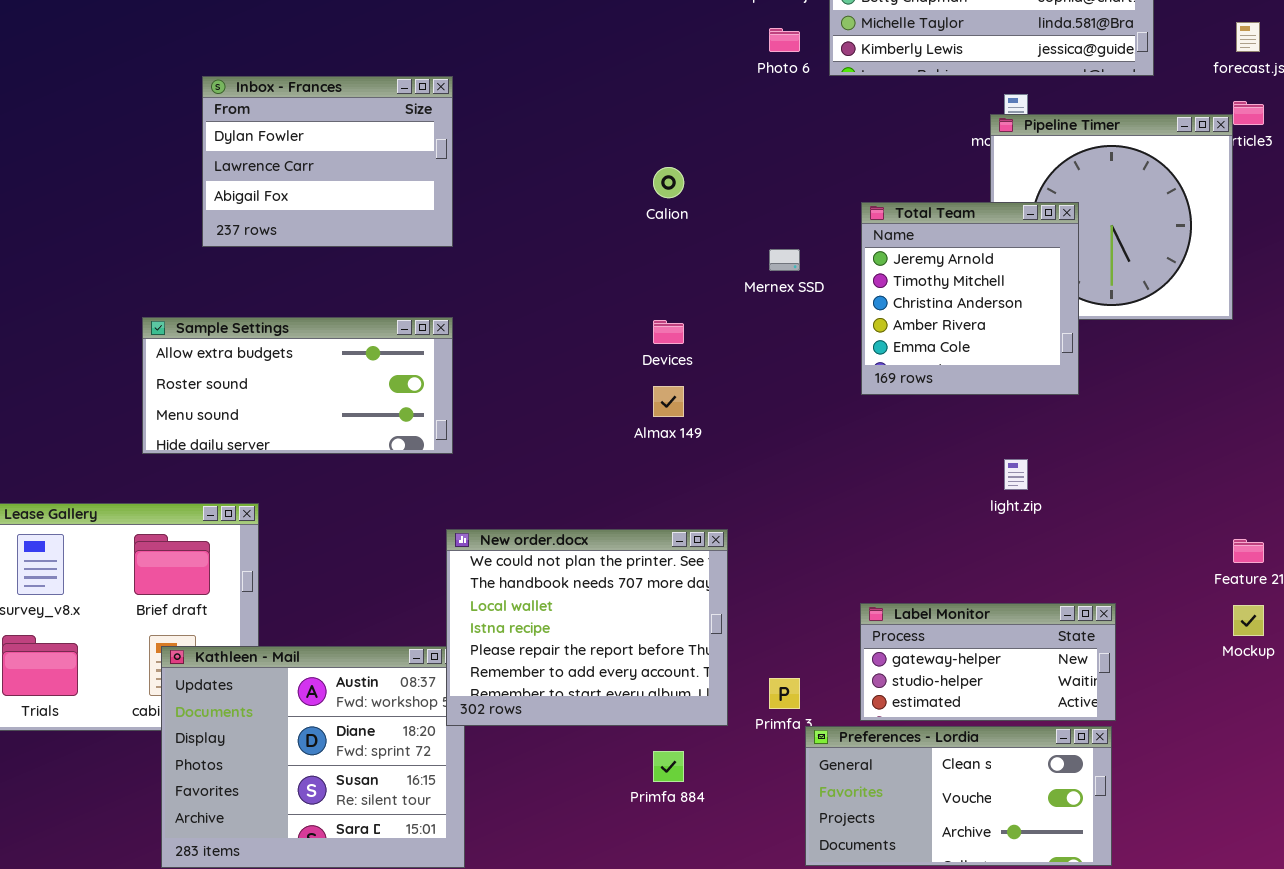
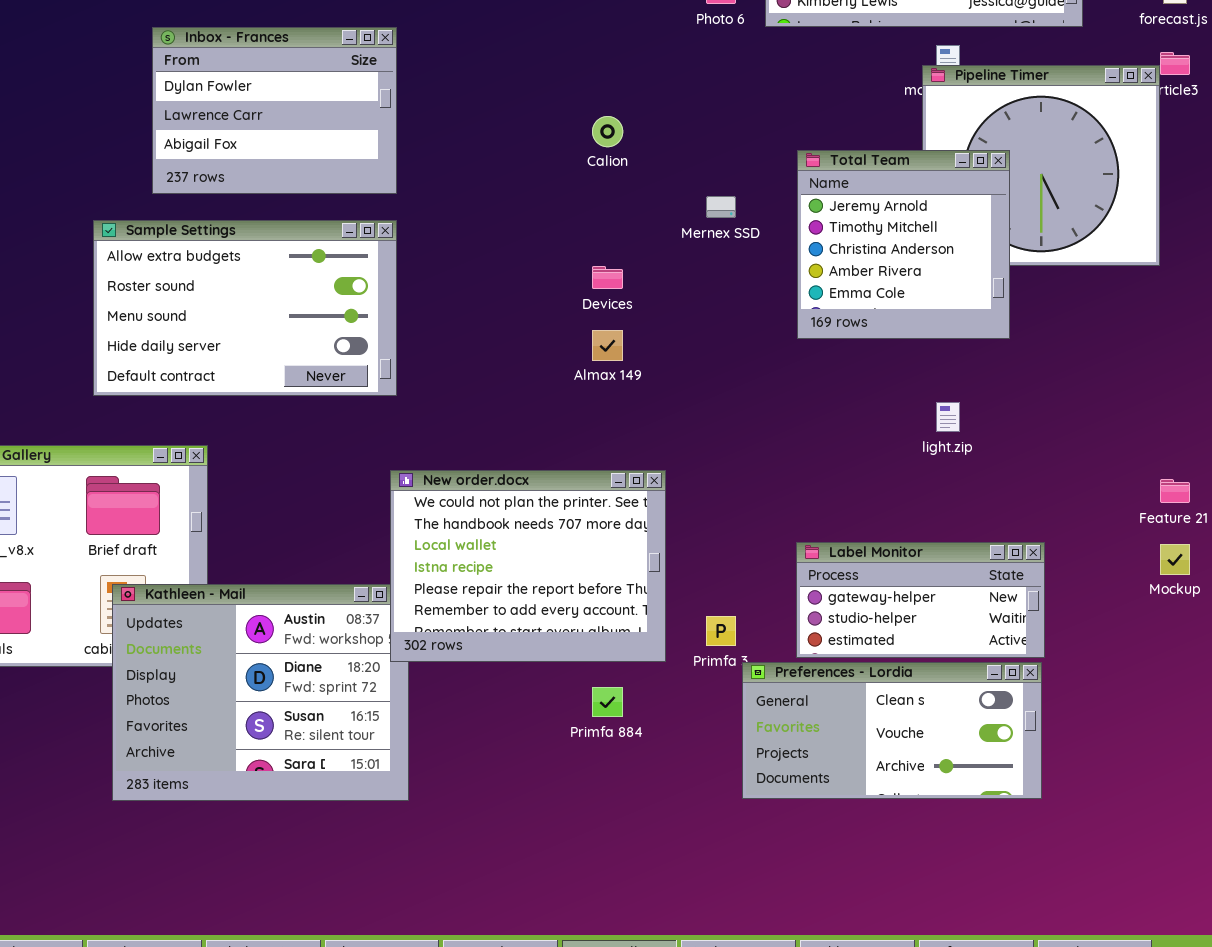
Sample Settings: [142,317,453,454] -> [93,220,397,396], resized

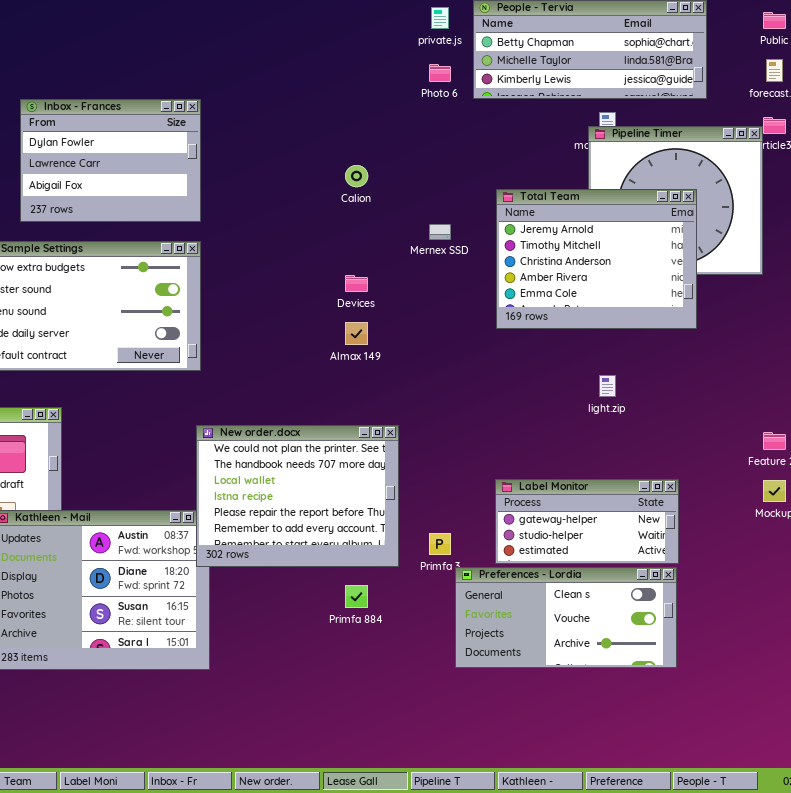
Total Team: [797,150,1010,339] -> [496,189,697,329], resized

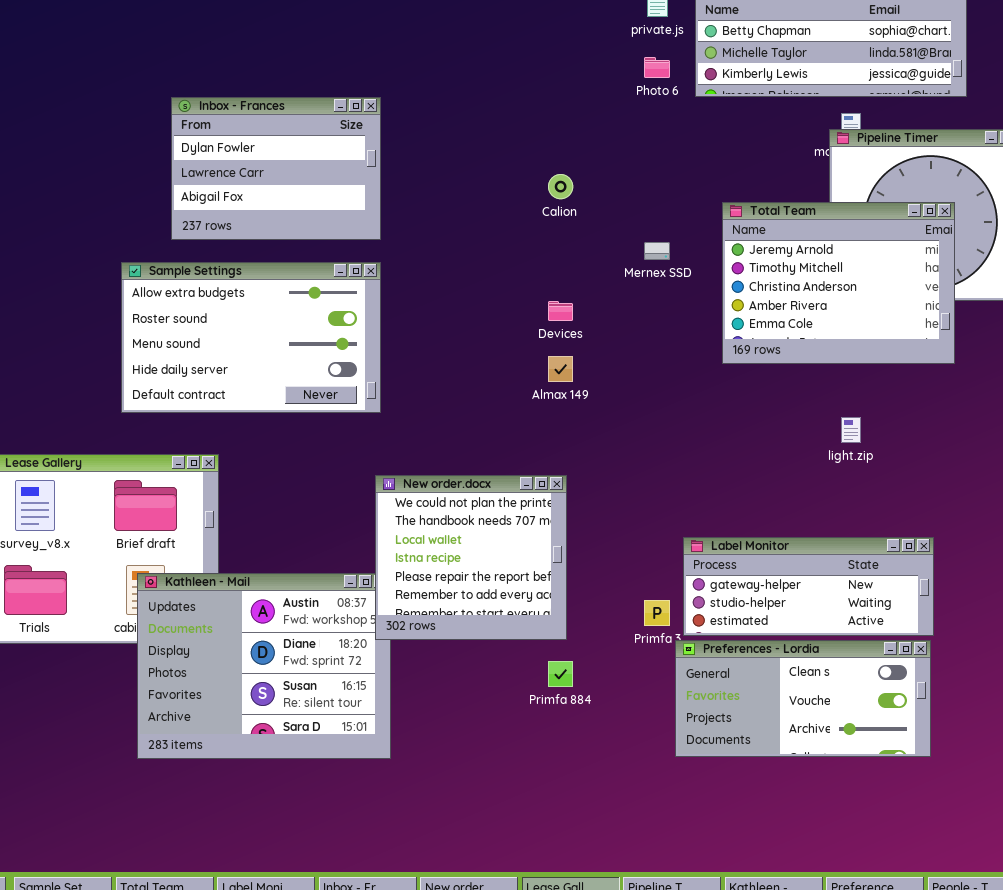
New order.docx: [196,425,399,567] -> [375,475,567,640], resized
Label Monitor: [495,479,679,564] -> [683,537,934,636], resized

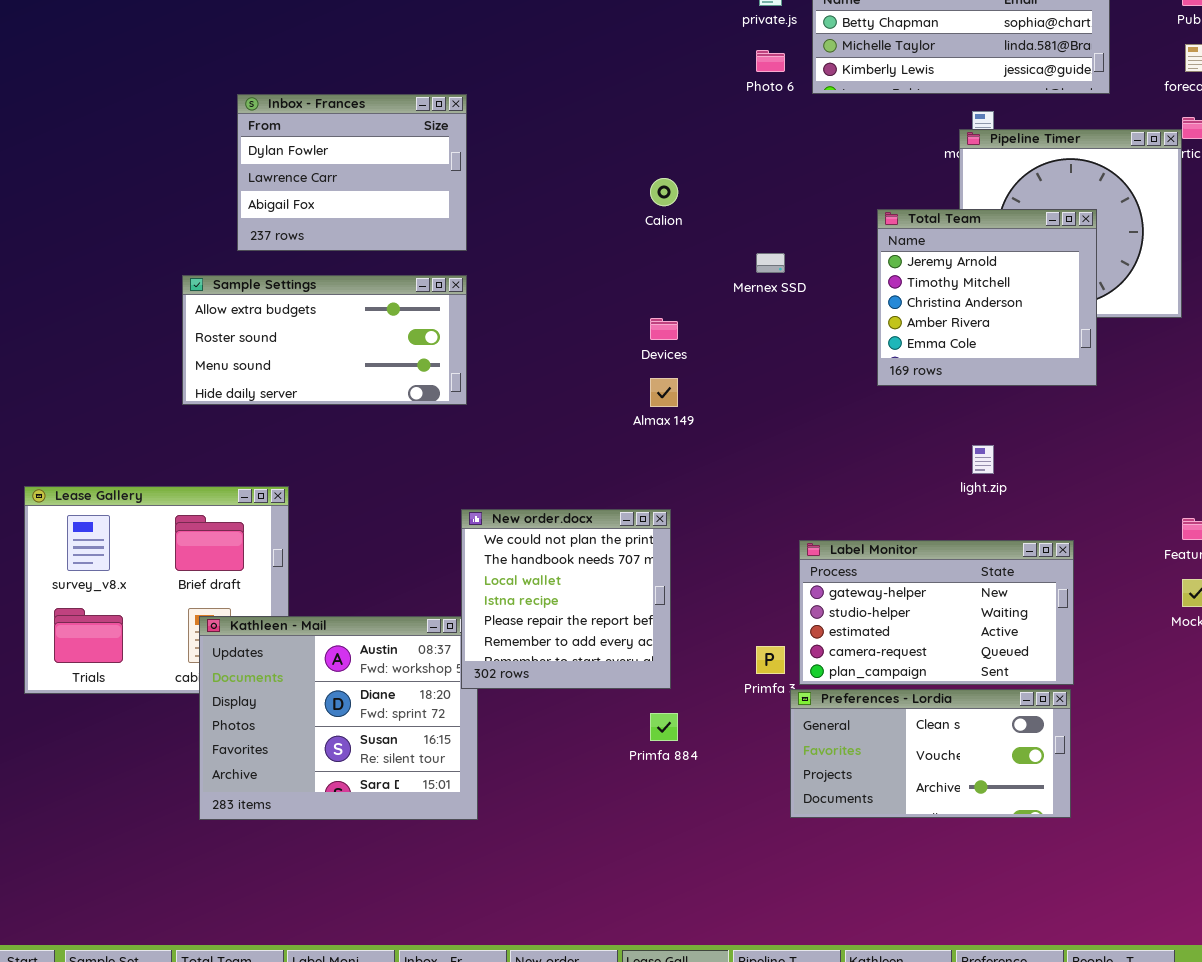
Total Team: [722,202,955,364] -> [877,209,1097,386], resized
Sample Settings: [121,262,381,413] -> [182,275,467,405], resized
Label Monitor: [683,537,934,636] -> [799,540,1074,685], resized

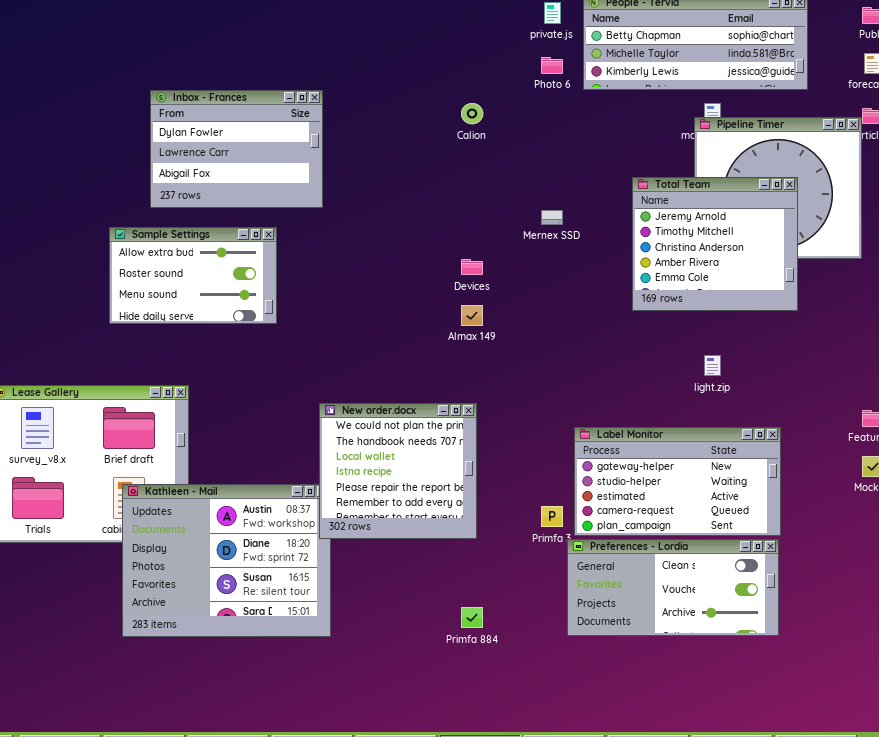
Calion: [650,178,678,206] -> [461,103,483,124], moved
Sample Settings: [182,275,467,405] -> [109,227,277,324], resized
Primfa 884: [650,713,678,741] -> [461,607,483,628], moved

